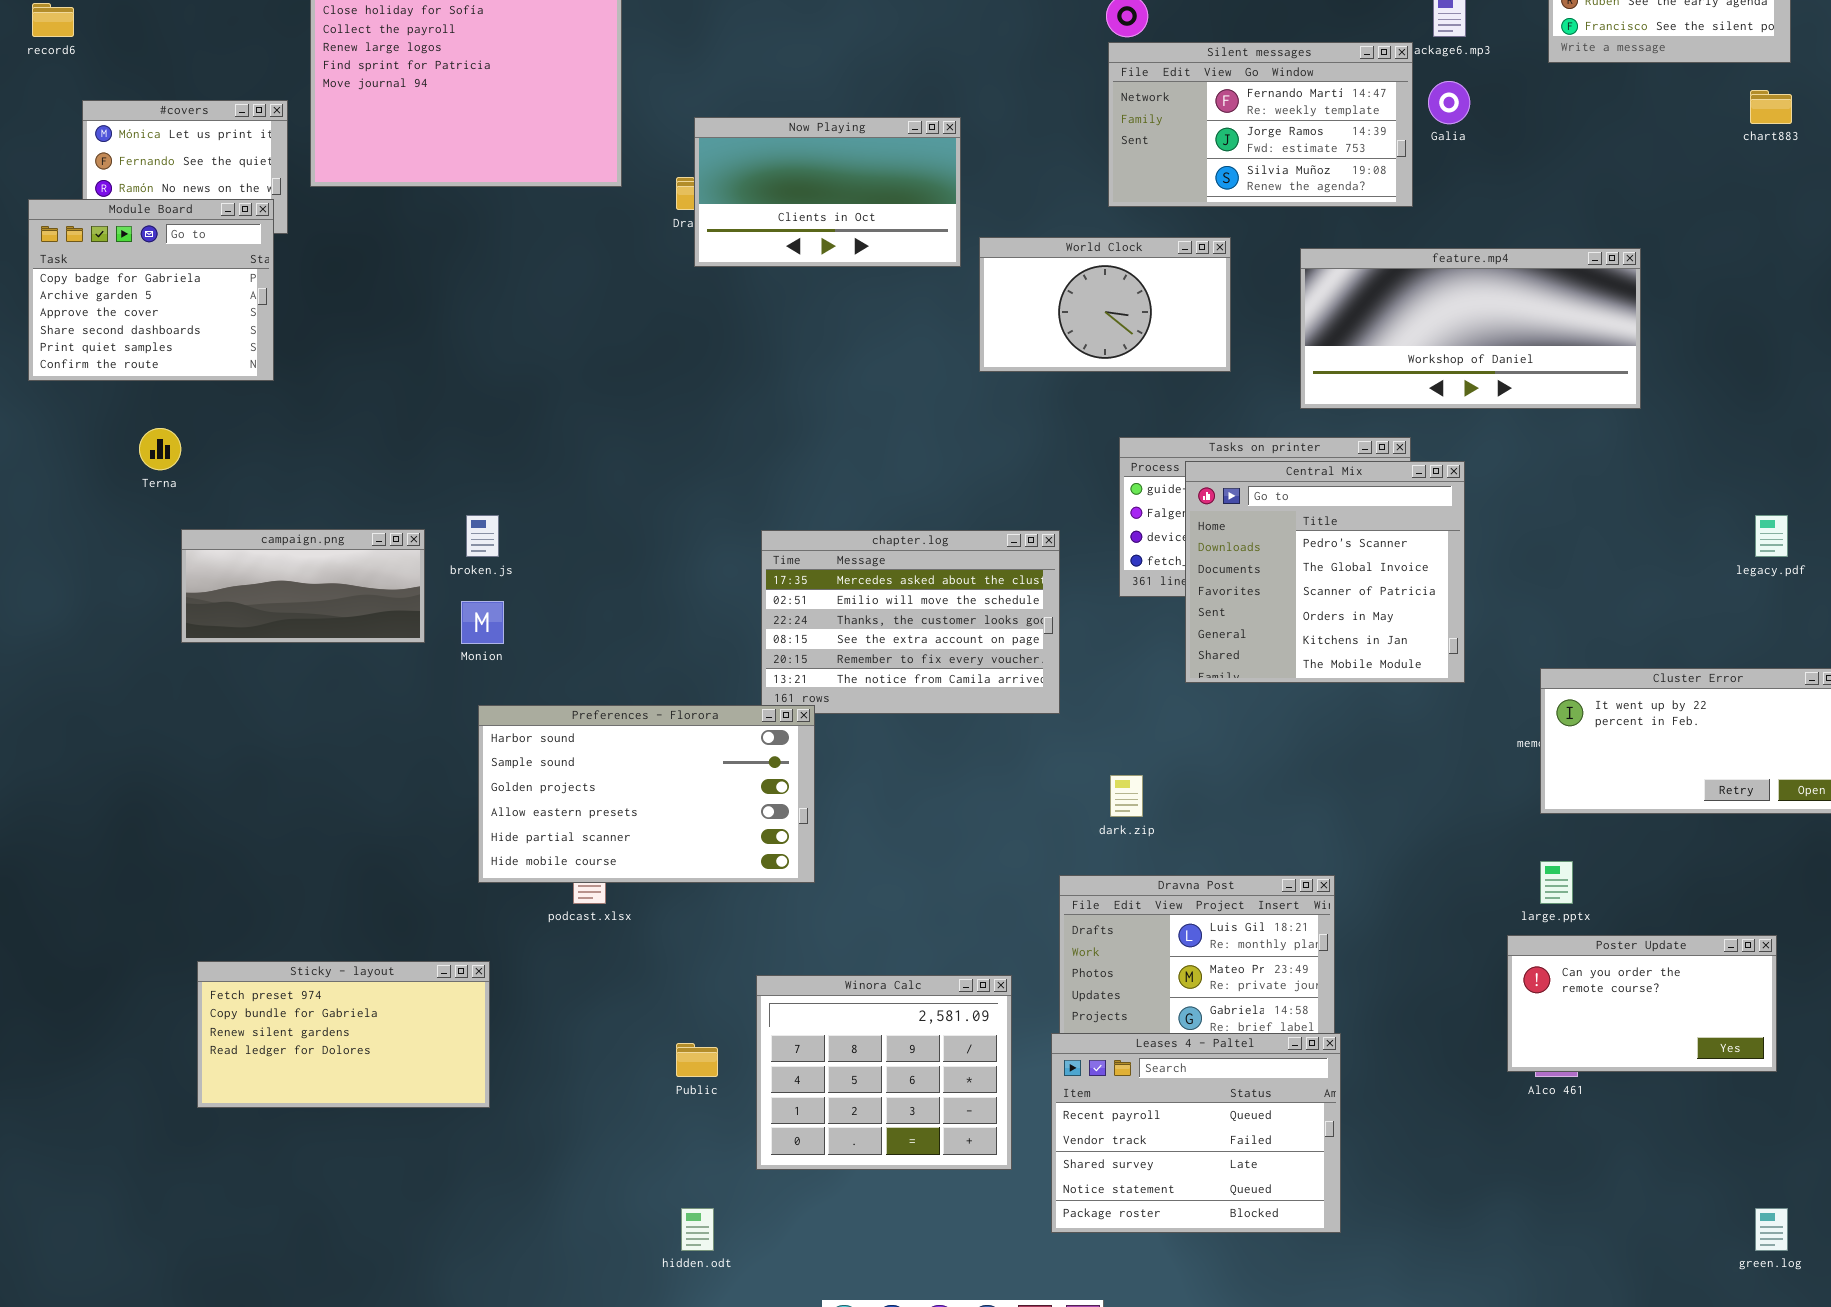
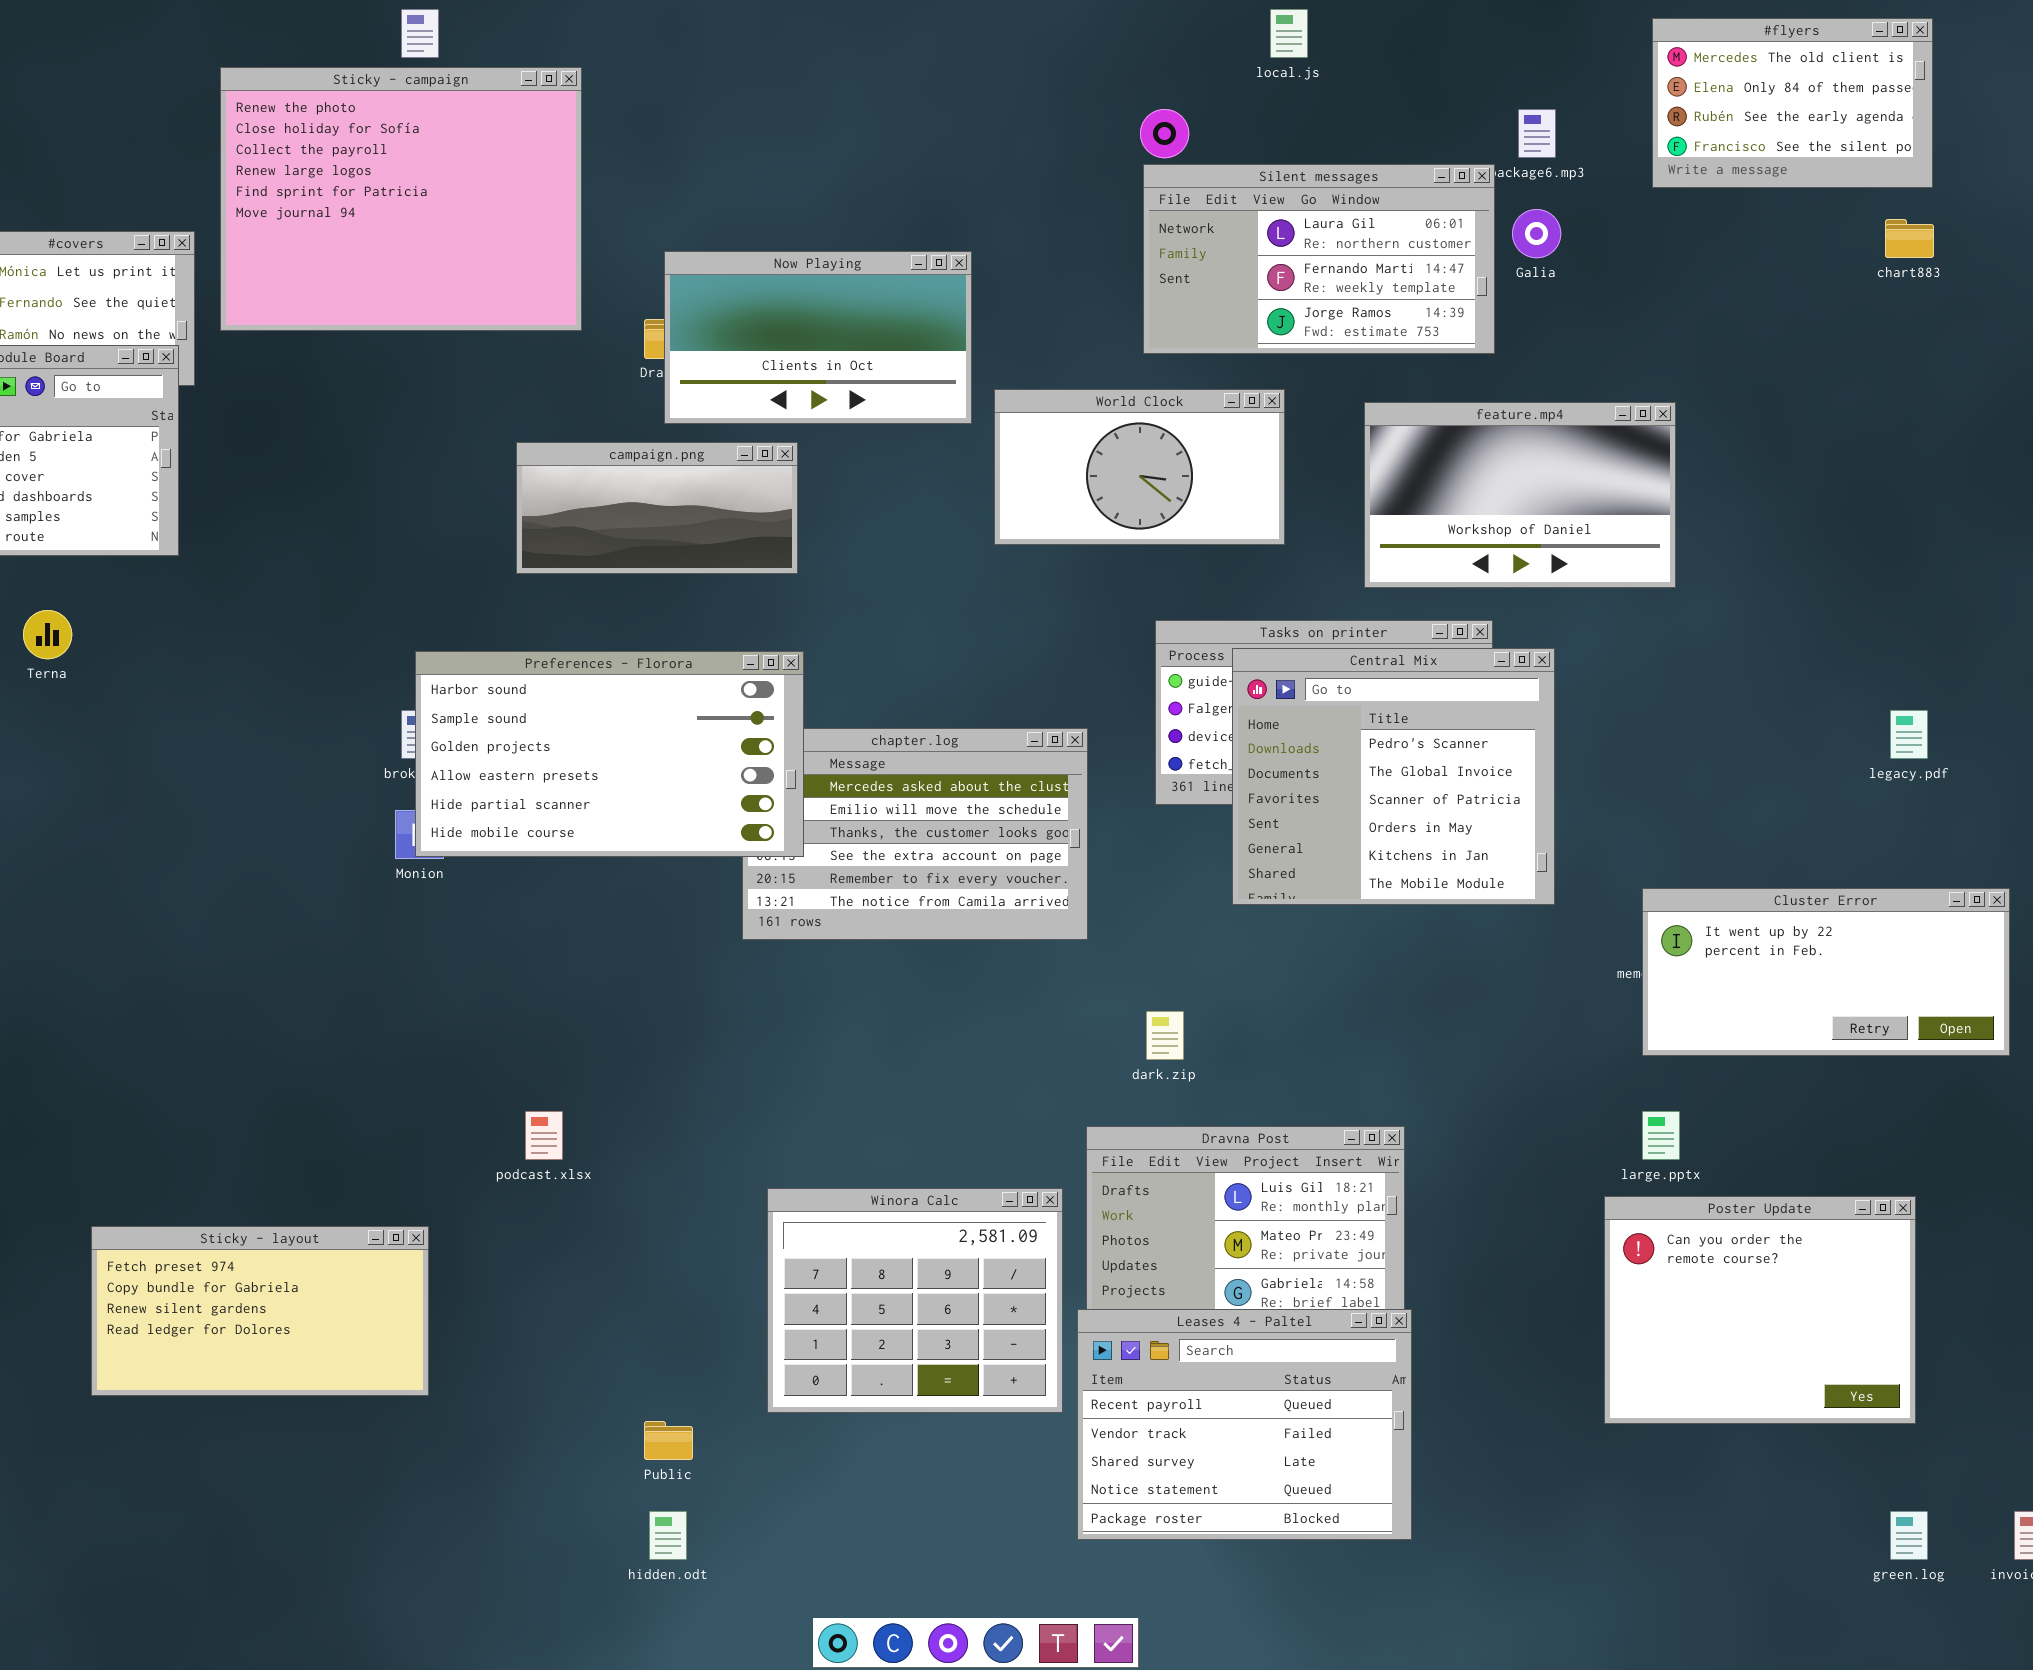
Silent messages: [1108,42,1413,207] -> [1143,164,1495,354], scrolled up 1 row
feature.mp4: [1300,248,1641,409] -> [1364,402,1676,588], resized
campaign.png: [181,529,425,643] -> [516,442,798,574], moved
Preferences - Florora: [478,705,815,883] -> [415,651,804,857], moved
Poster Update: [1507,935,1777,1072] -> [1604,1196,1916,1424], resized
Winora Calc: [756,975,1012,1170] -> [767,1188,1063,1413], moved
Public: [676,1043,718,1077] -> [644,1421,693,1460], moved

